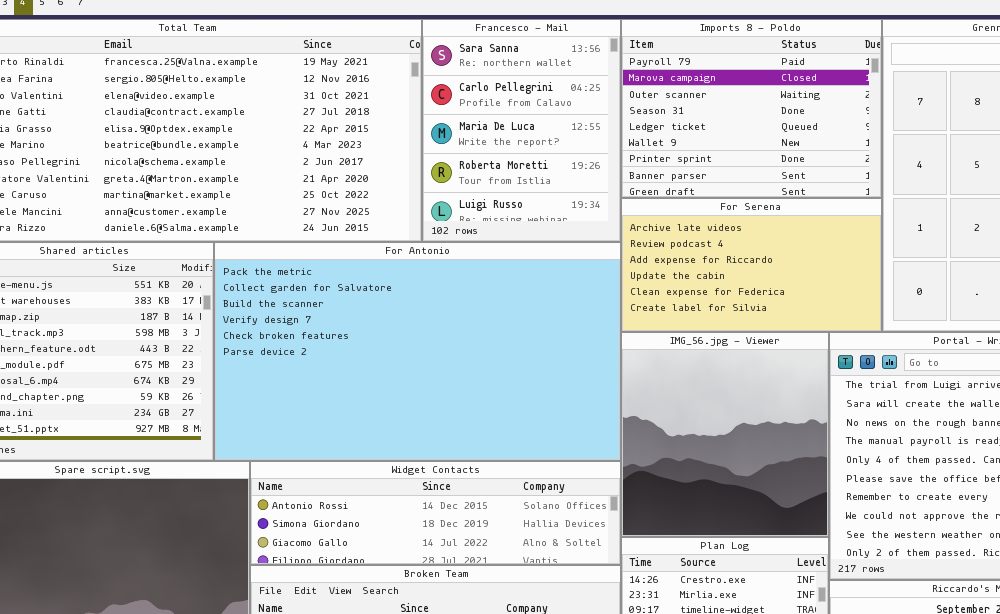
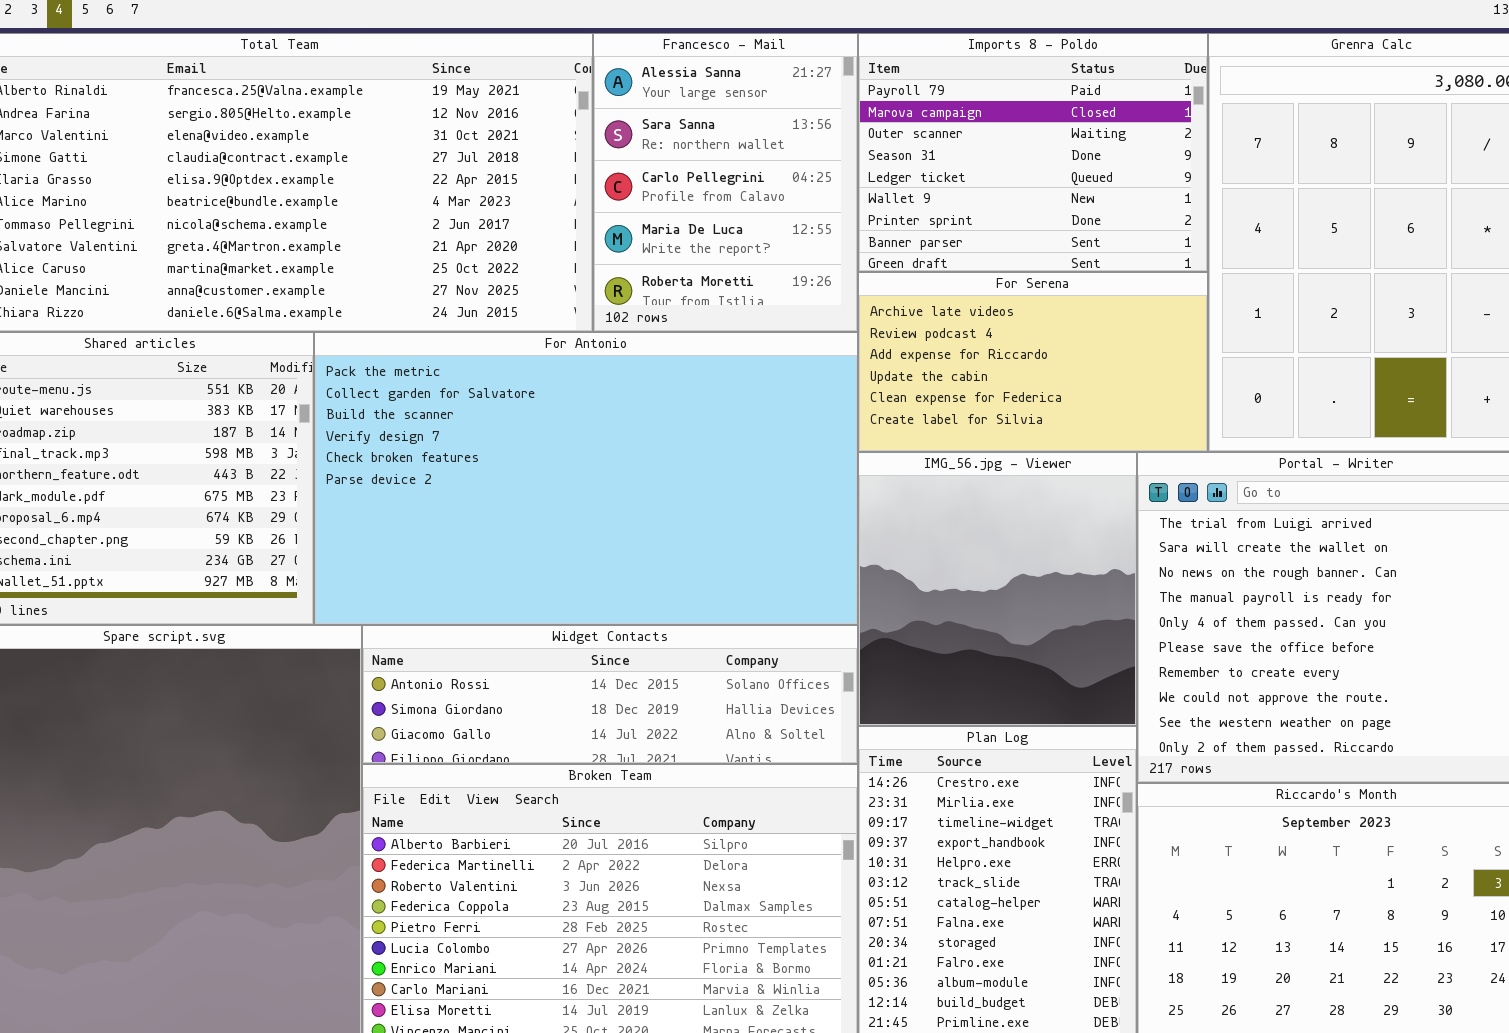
Francesco - Mail: [422,19,621,242] -> [593,33,858,332], scrolled up 1 row

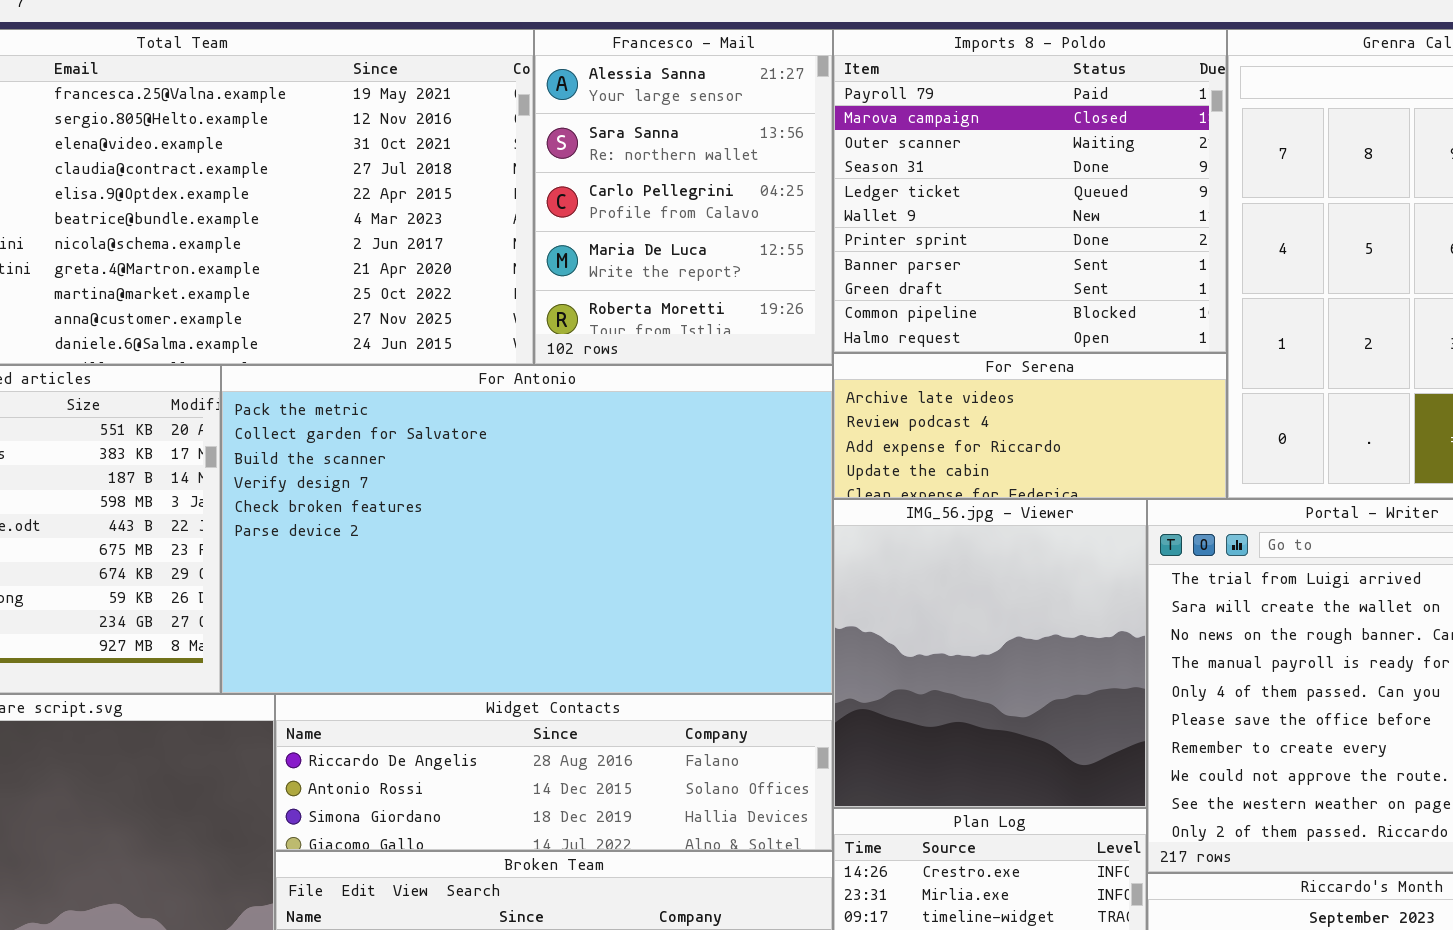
Imports 8 - Poldo: [858,33,1208,272] -> [833,29,1227,353], resized
For Serena: [858,272,1208,452] -> [833,353,1227,499], resized
Widget Contacts: [362,625,858,764] -> [275,694,833,851], scrolled up 1 row

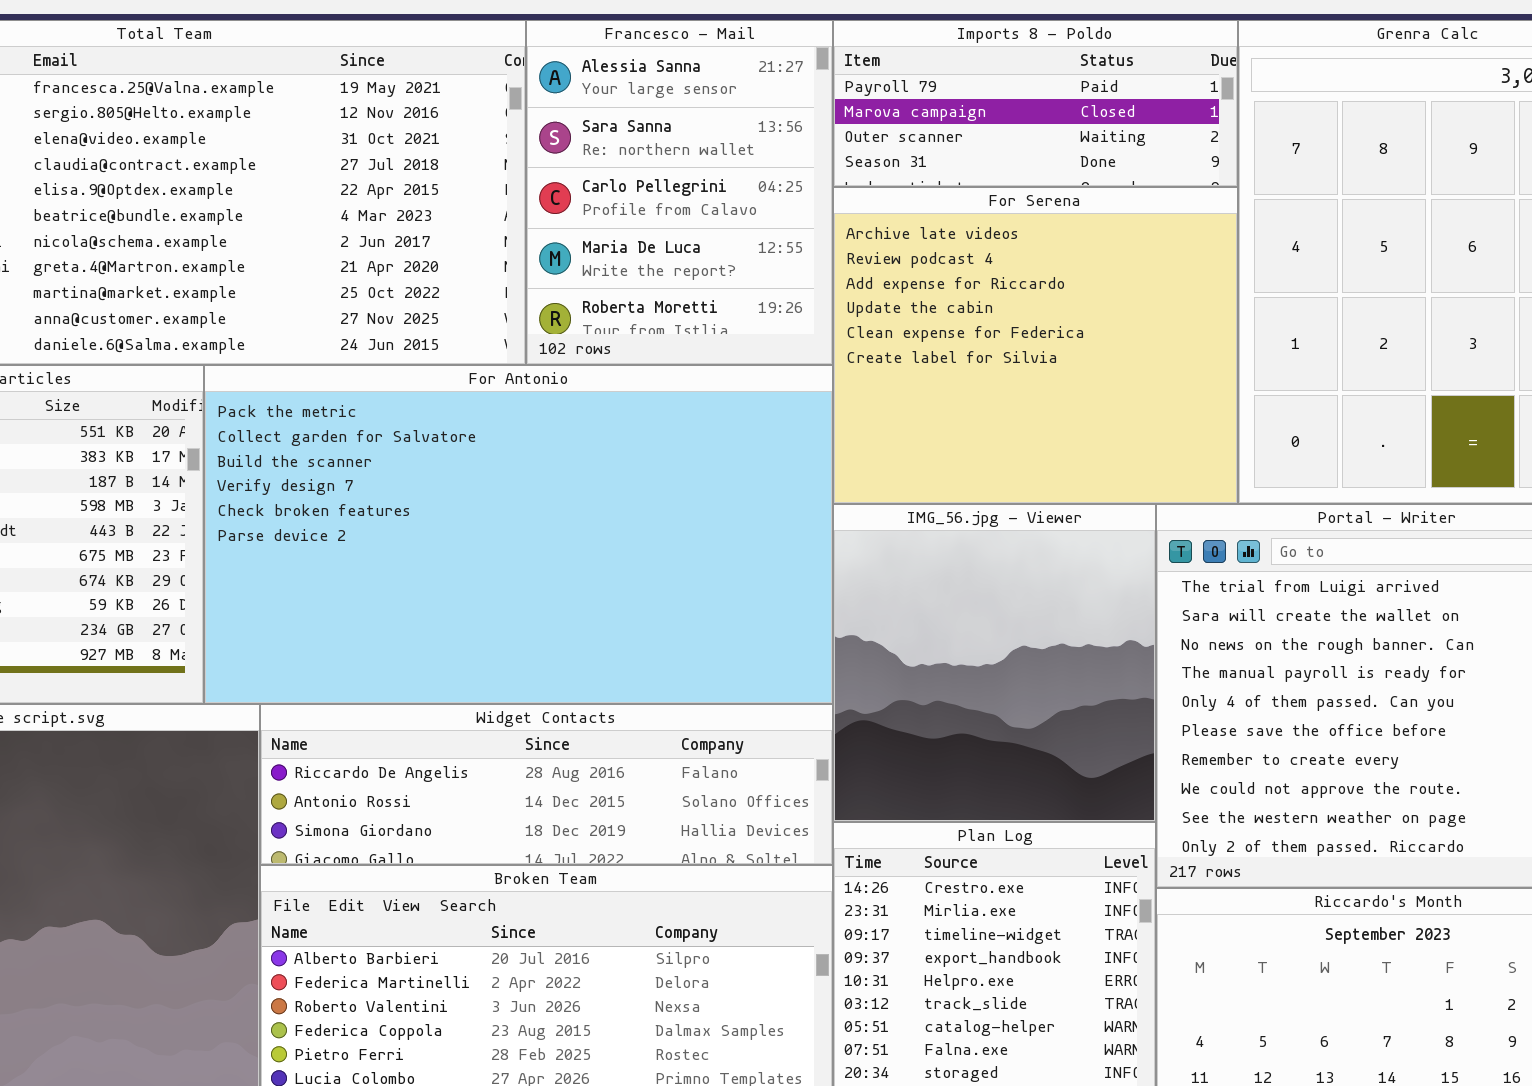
Imports 8 - Poldo: [833,29,1227,353] -> [833,20,1238,187], resized
For Serena: [833,353,1227,499] -> [833,187,1238,504], resized

